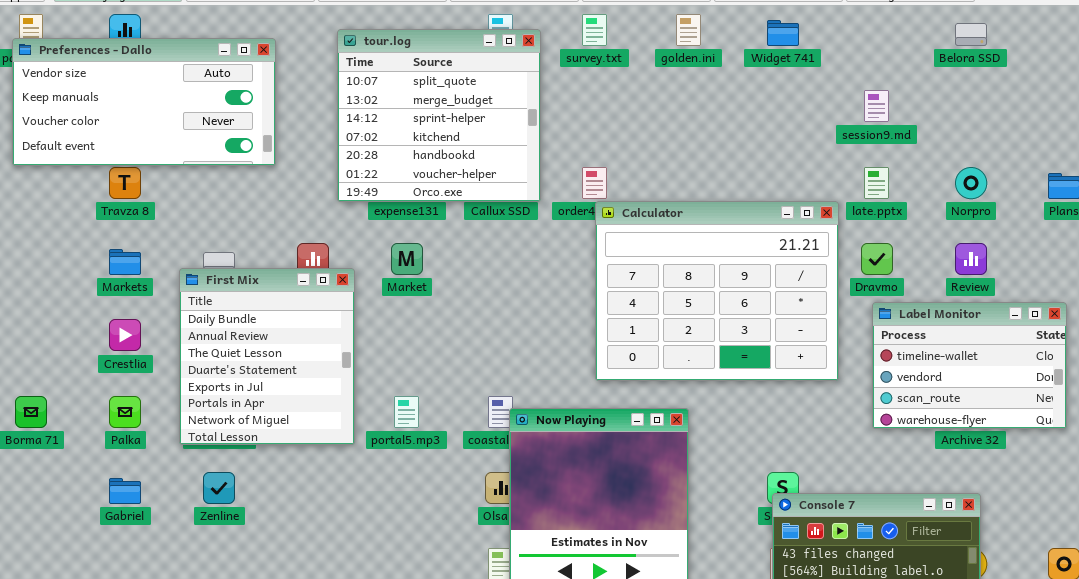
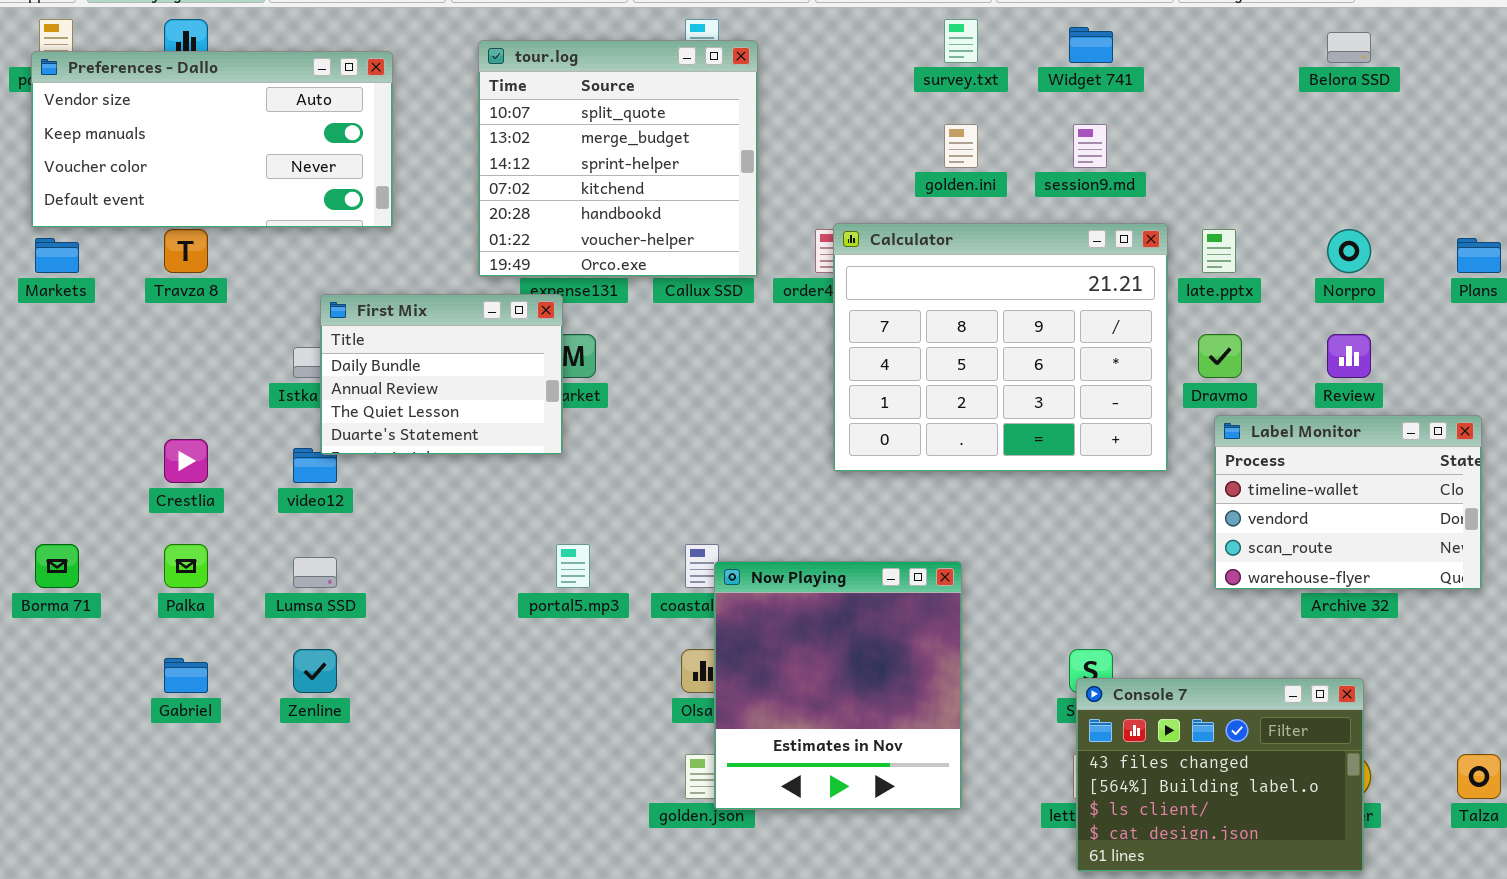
survey.txt: [582,14,607,46] -> [944,19,978,63], moved
golden.ini: [676,14,701,46] -> [944,124,978,168], moved
session9.md: [864,90,889,122] -> [1073,124,1107,168], moved
Calculator: [595,201,839,381] -> [833,223,1168,472], moved
Markets: [109,249,141,275] -> [35,238,79,273], moved
First Mix: [179,268,355,445] -> [320,294,563,455], moved, resized

